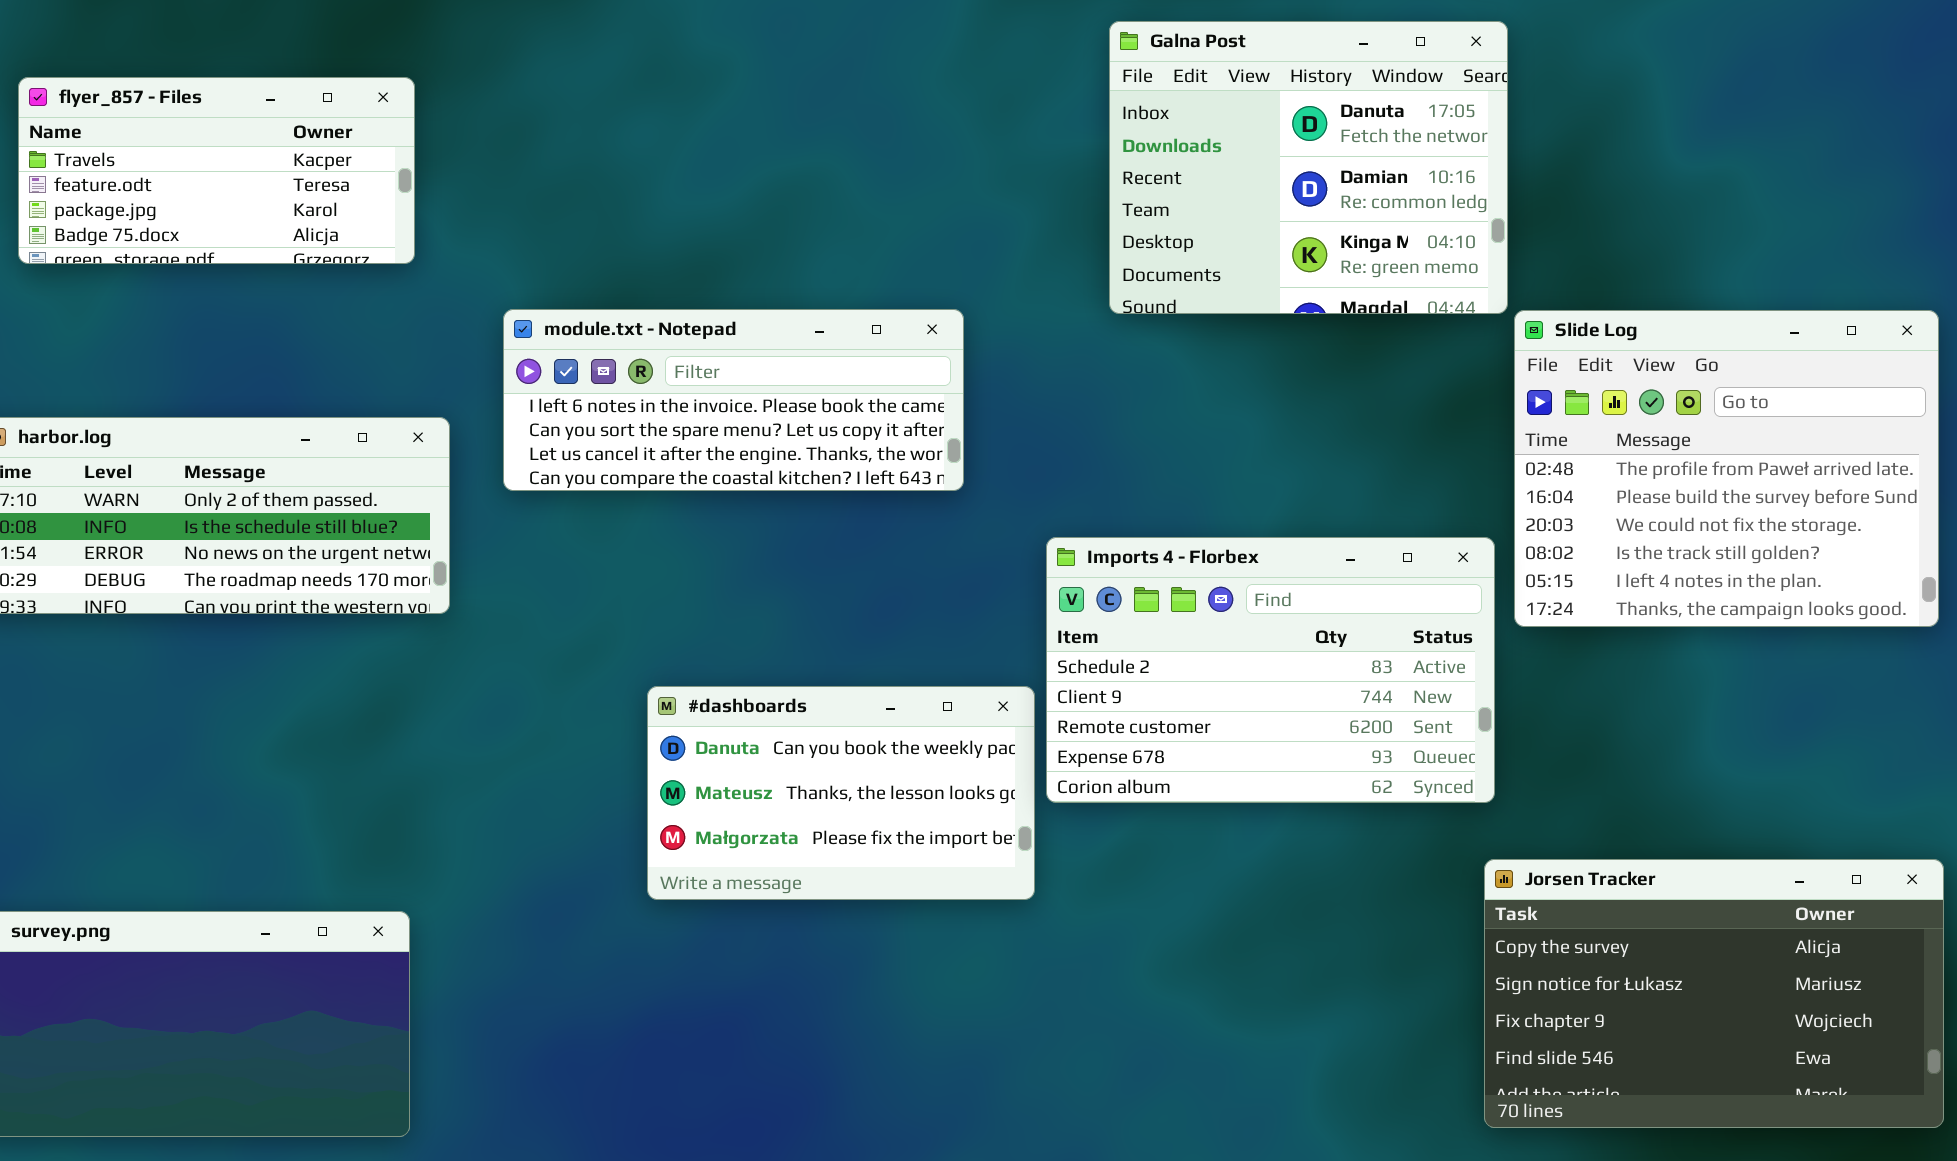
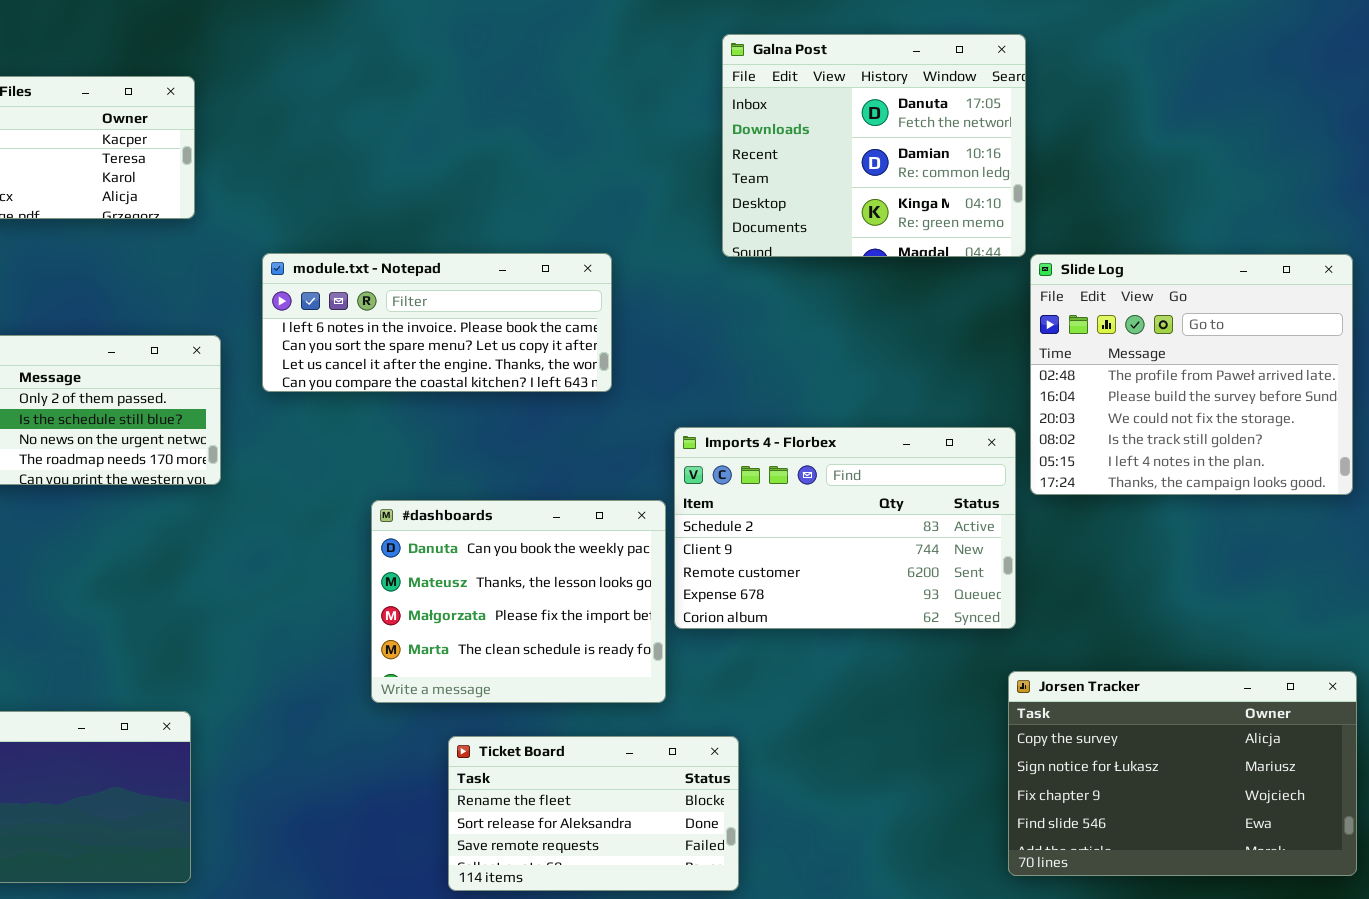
#dashboards: [647,686,1035,900] -> [371,500,666,703], resized
Ticket Board: none -> [448,736,739,891], opened

